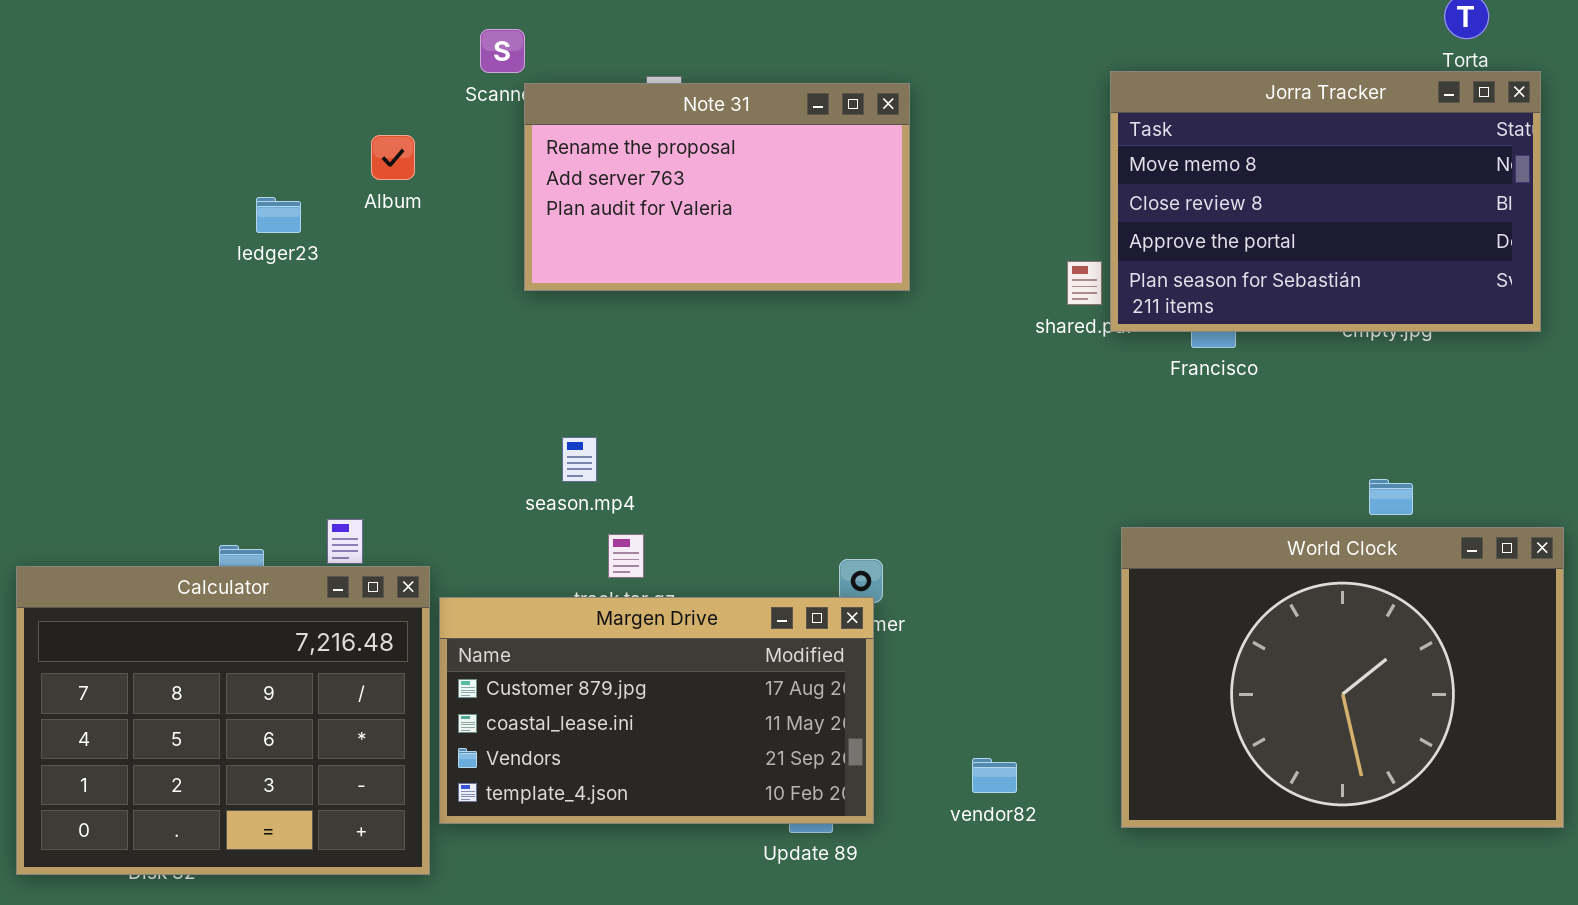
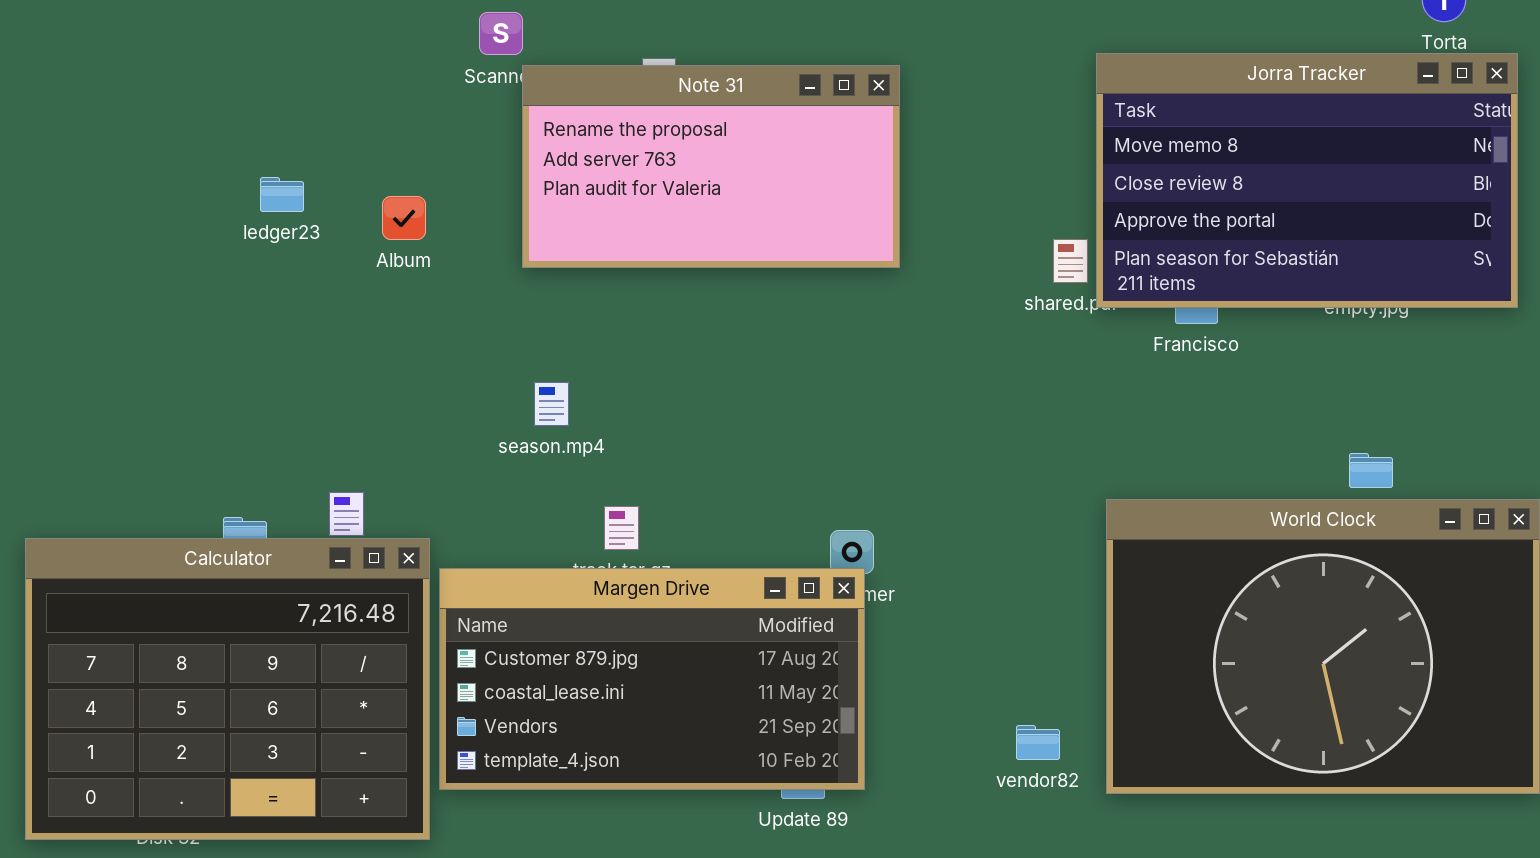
Album: [371,135,415,180] -> [382,196,426,240], moved
season.mp4: [562,437,597,482] -> [534,382,569,426], moved
vendor82: [972,758,1017,793] -> [1016,725,1060,760], moved

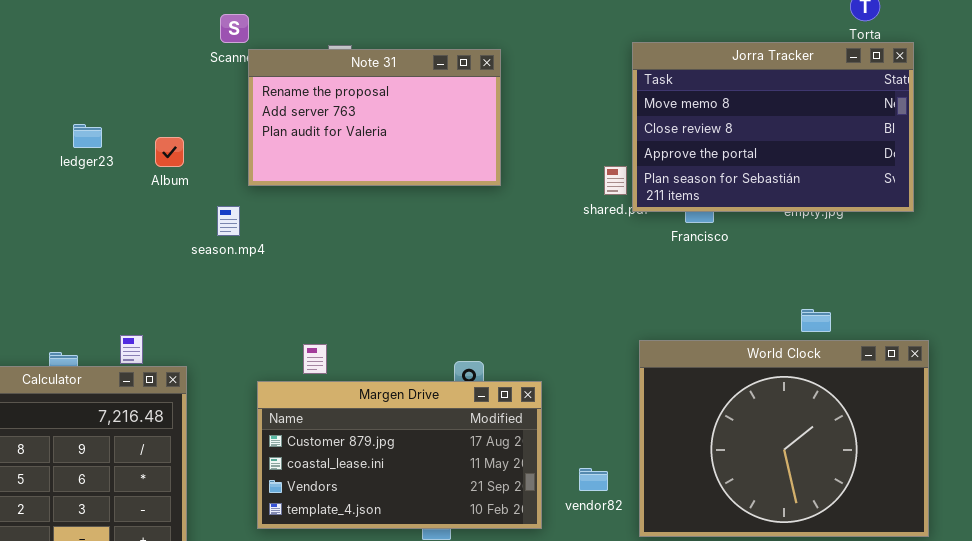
season.mp4: [534,382,569,426] -> [217,206,240,236], moved
Margen Drive: [439,568,865,790] -> [257,381,542,529], moved
vendor82: [1016,725,1060,760] -> [579,468,608,491], moved

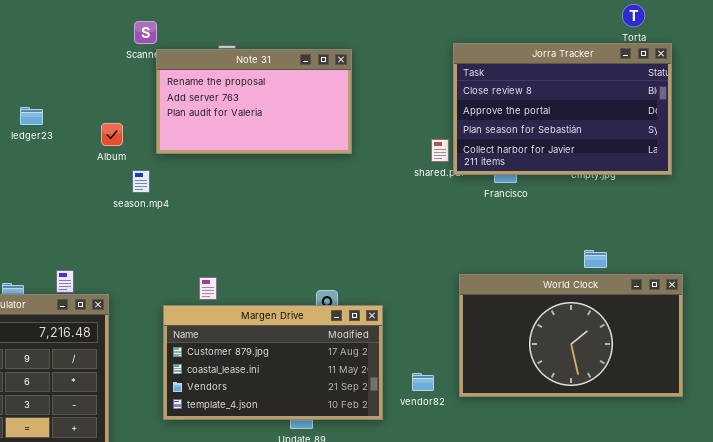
Jorra Tracker: [632,42,914,212] -> [453,43,672,175], scrolled down 1 row
Album: [155,137,184,167] -> [101,123,123,146], moved
World Clock: [639,340,929,537] -> [459,274,683,397], resized

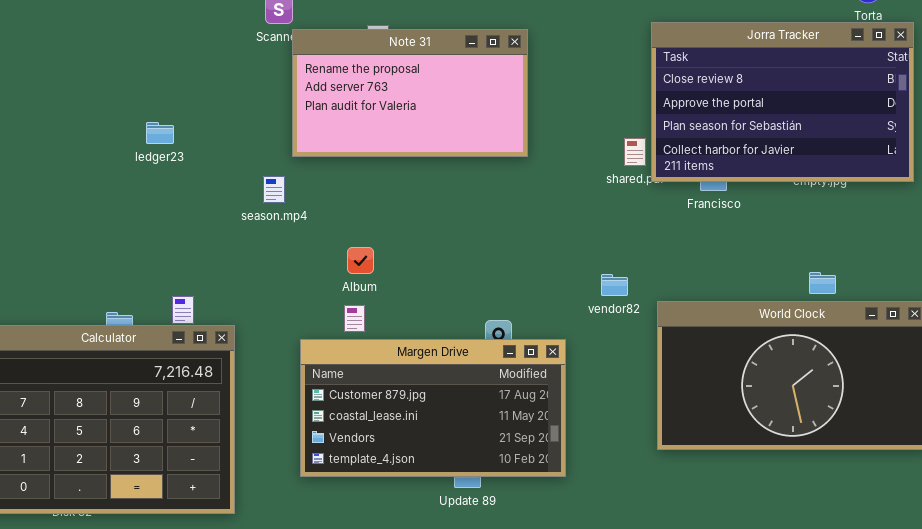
ledger23: [20,107,43,125] -> [146,122,174,144], moved
Album: [101,123,123,146] -> [347,247,374,274], moved
vendor82: [412,373,434,391] -> [601,274,628,296], moved

